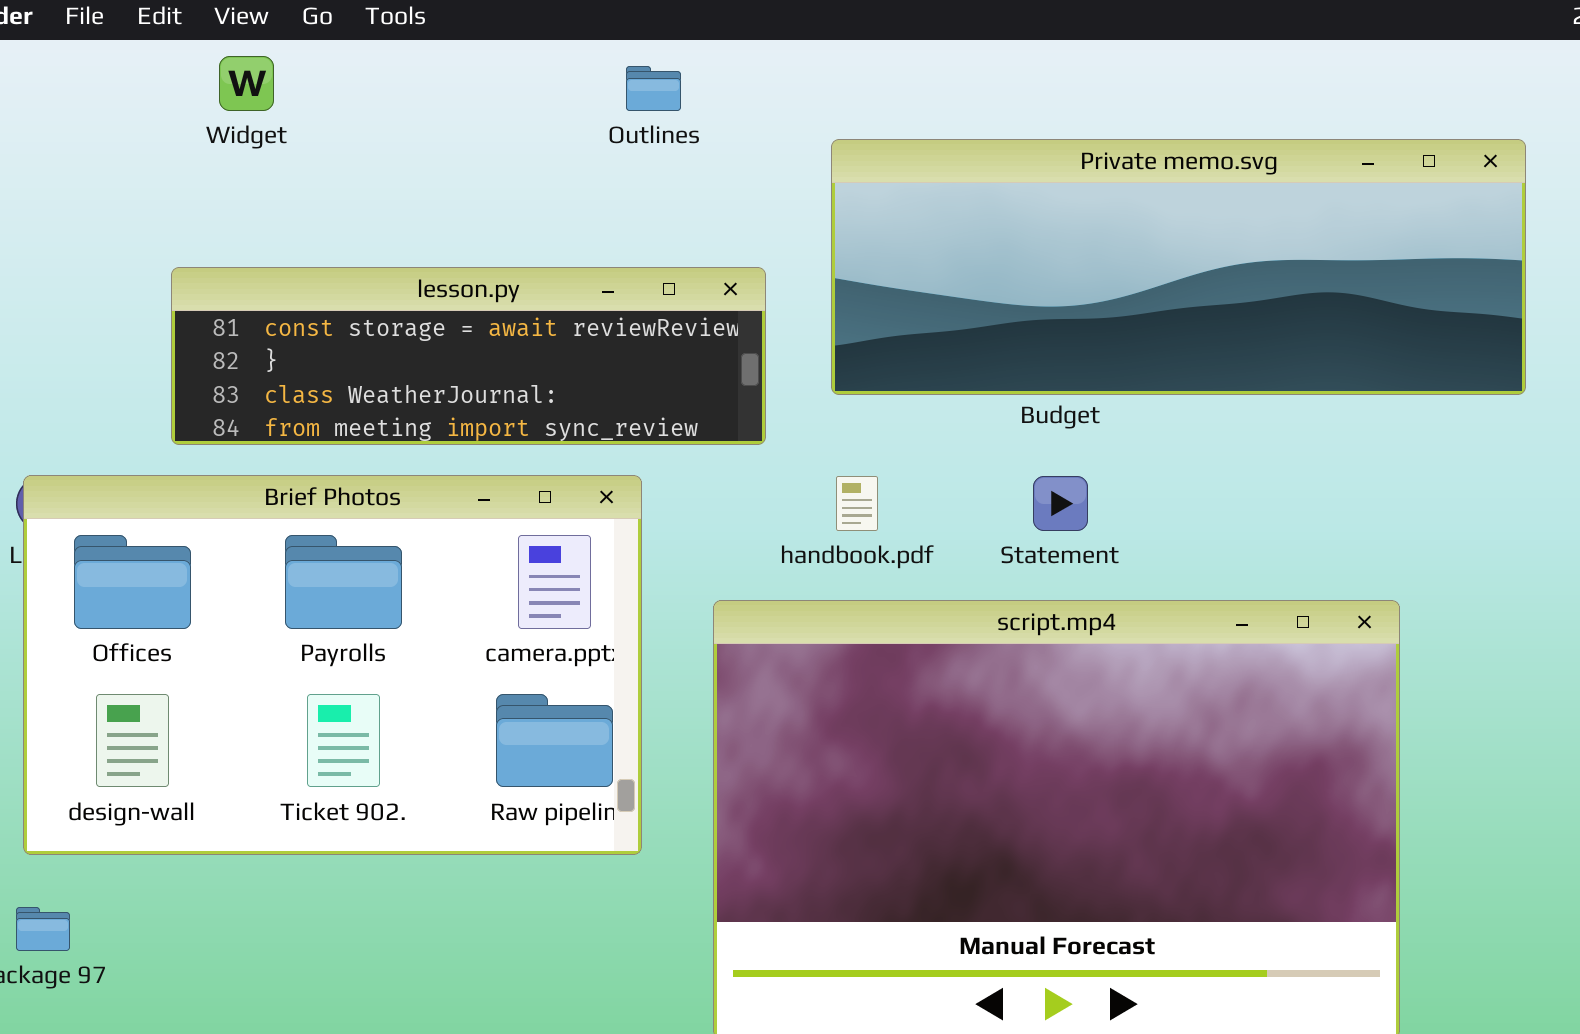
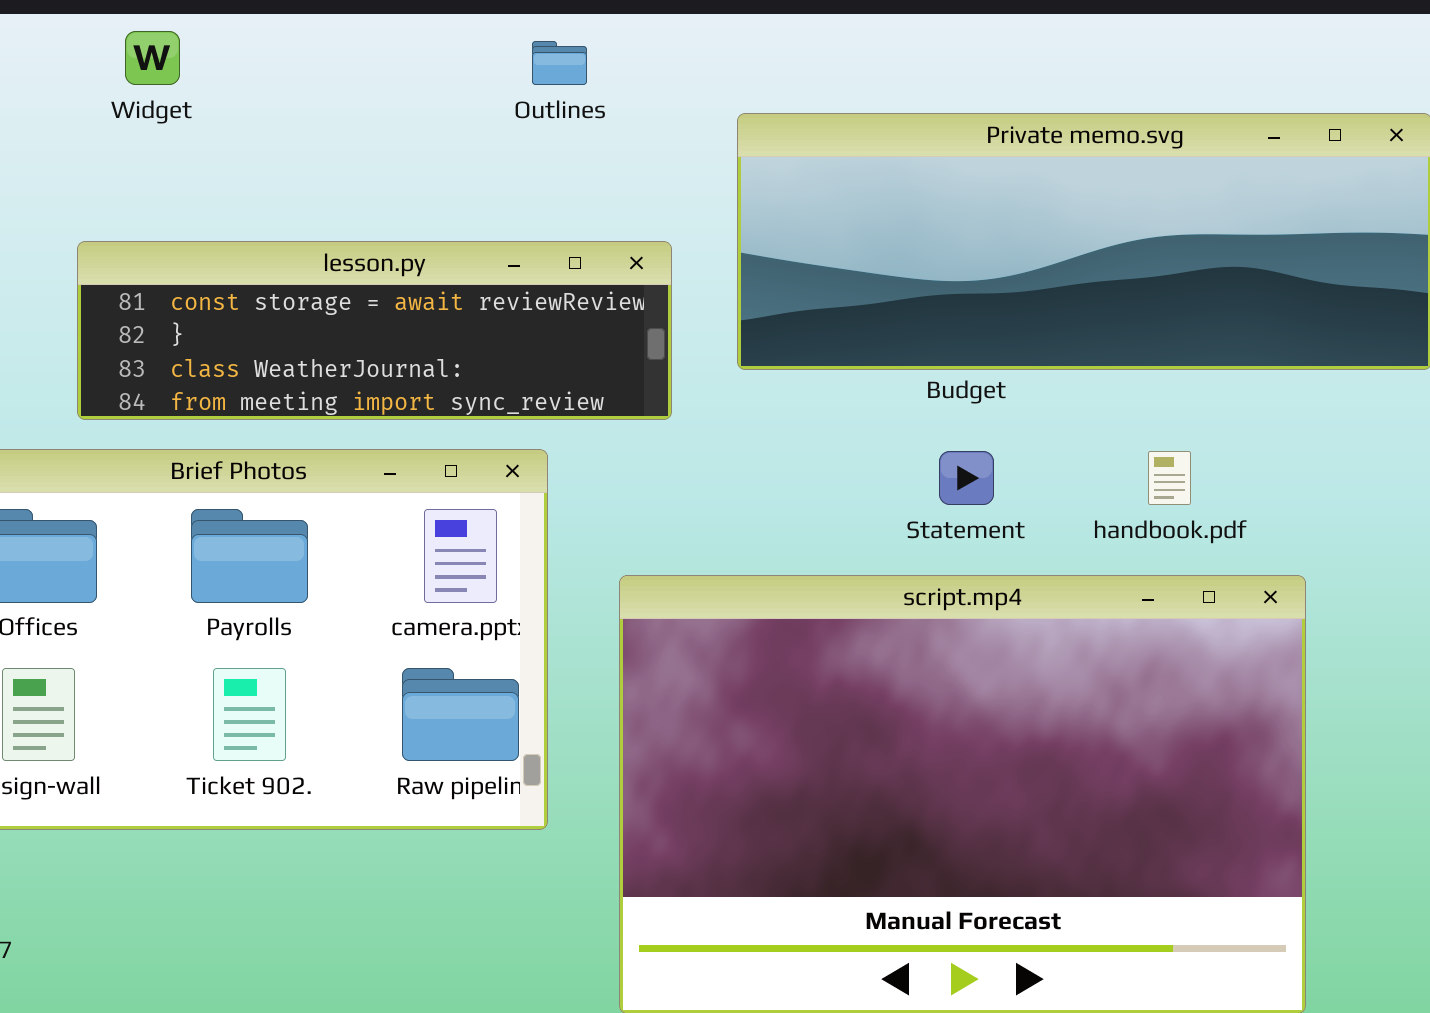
handbook.pdf: [836,476,878,531] -> [1148,451,1191,505], moved

